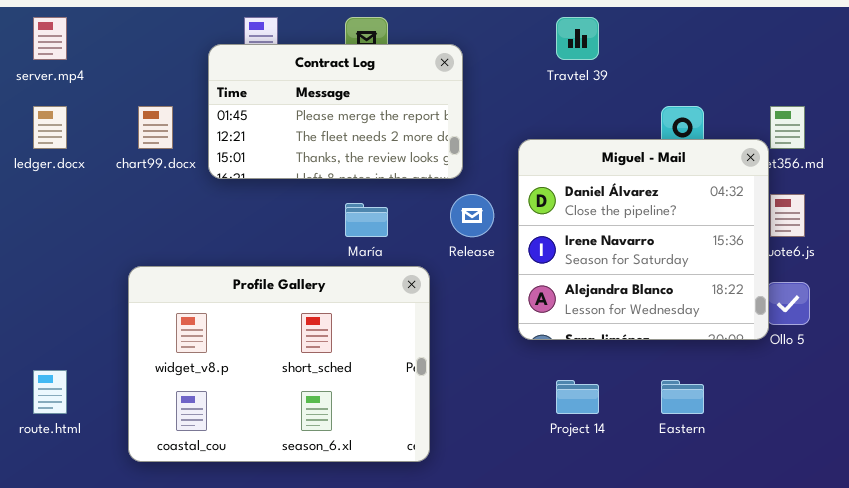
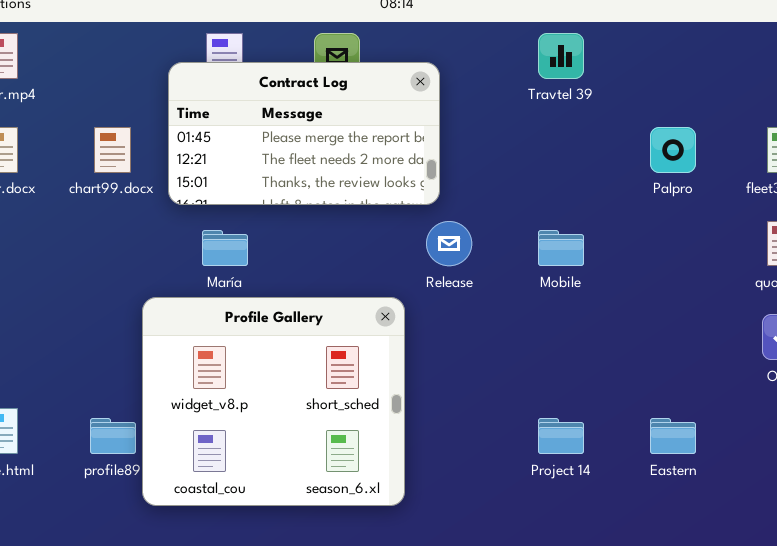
Miguel - Mail: [518,139,769,340] -> none, closed
María: [345,203,388,237] -> [202,230,248,266], moved
Profile Gallery: [128,266,430,462] -> [142,297,405,506], resized

